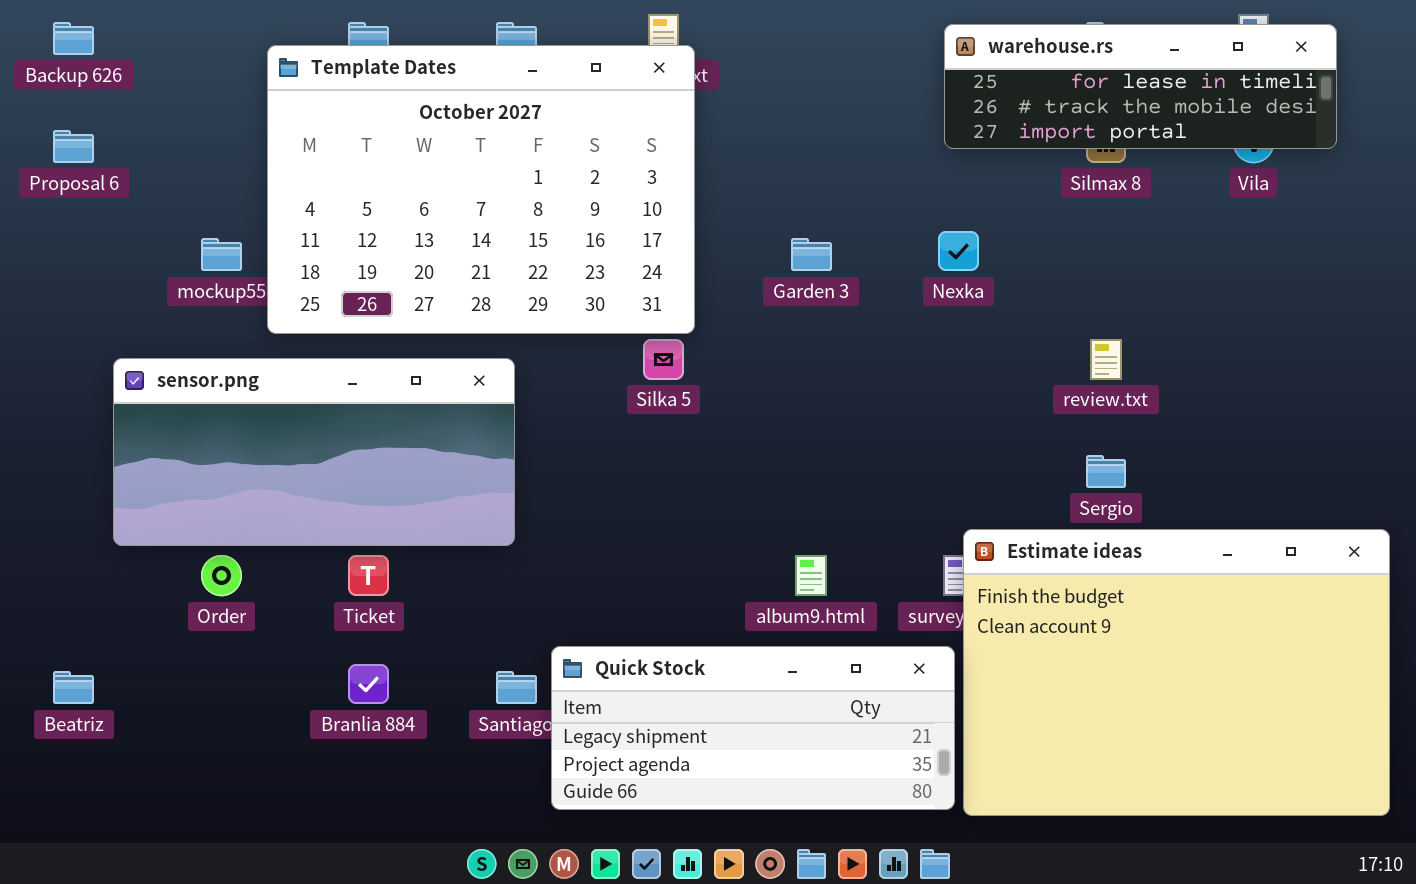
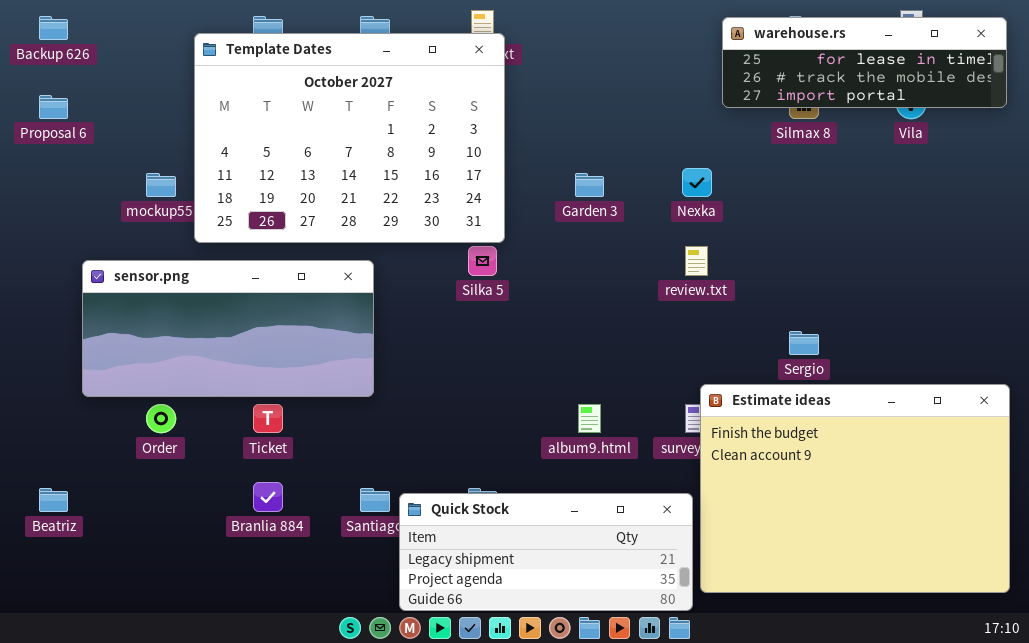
warehouse.rs: [944,24,1337,149] -> [722,17,1007,108], moved
review.txt: [1090,339,1122,380] -> [685,246,708,276], moved
Quick Stock: [551,646,955,810] -> [399,493,693,611], moved

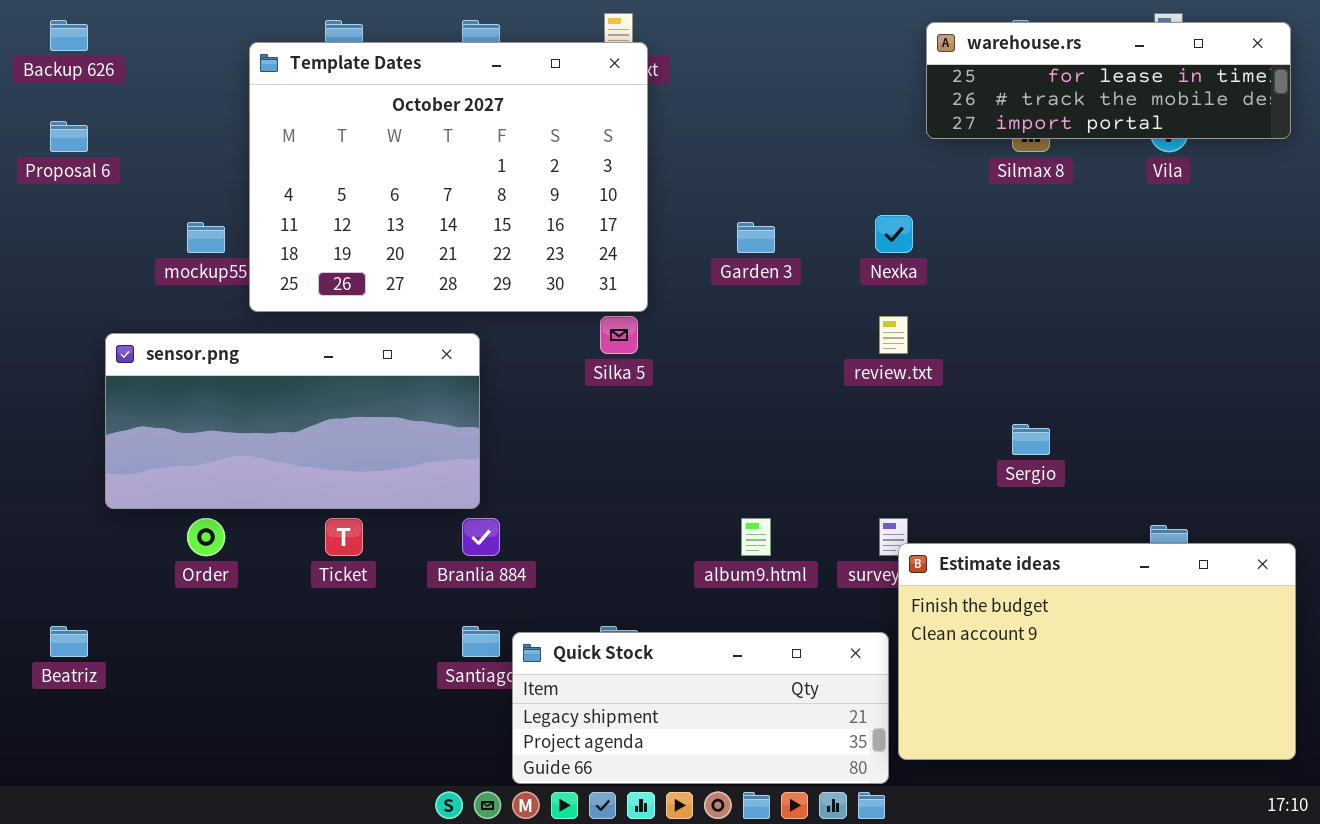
Estimate ideas: [700,384,1010,593] -> [898,543,1296,760], resized
Branlia 884: [253,482,283,512] -> [462,518,500,556], moved

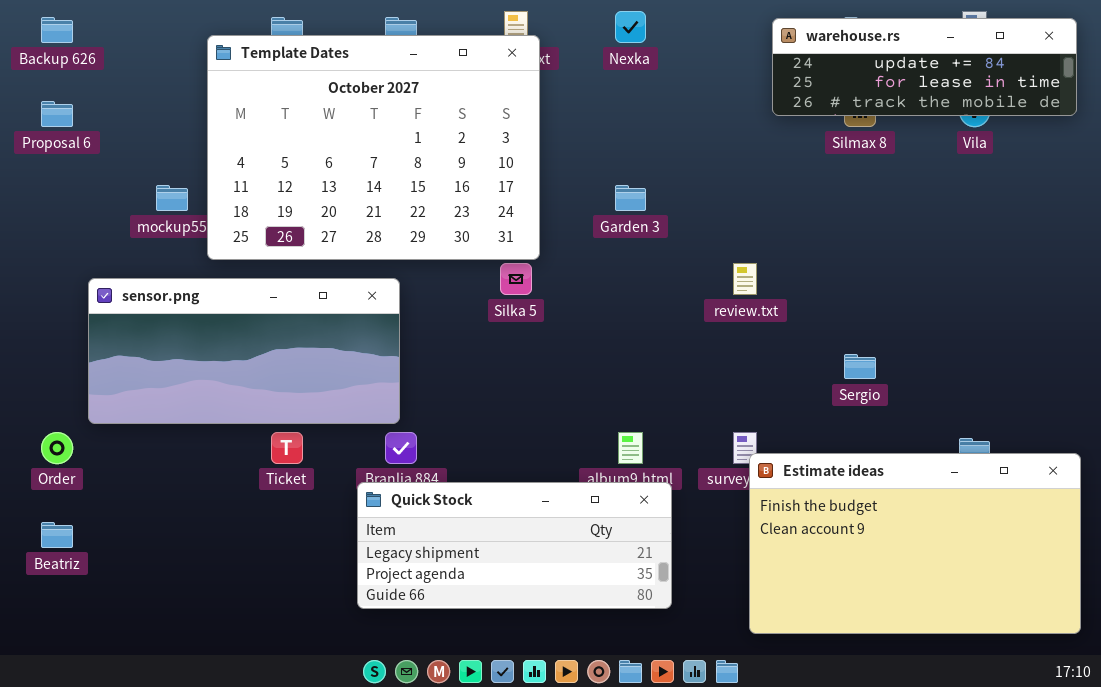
warehouse.rs: [926,22,1291,139] -> [772,18,1077,116], scrolled up 1 row
Nexka: [875,215,913,253] -> [615,11,646,43], moved
Order: [187,518,225,556] -> [41,432,73,464], moved
Quick Stock: [512,632,889,784] -> [357,482,672,609], moved

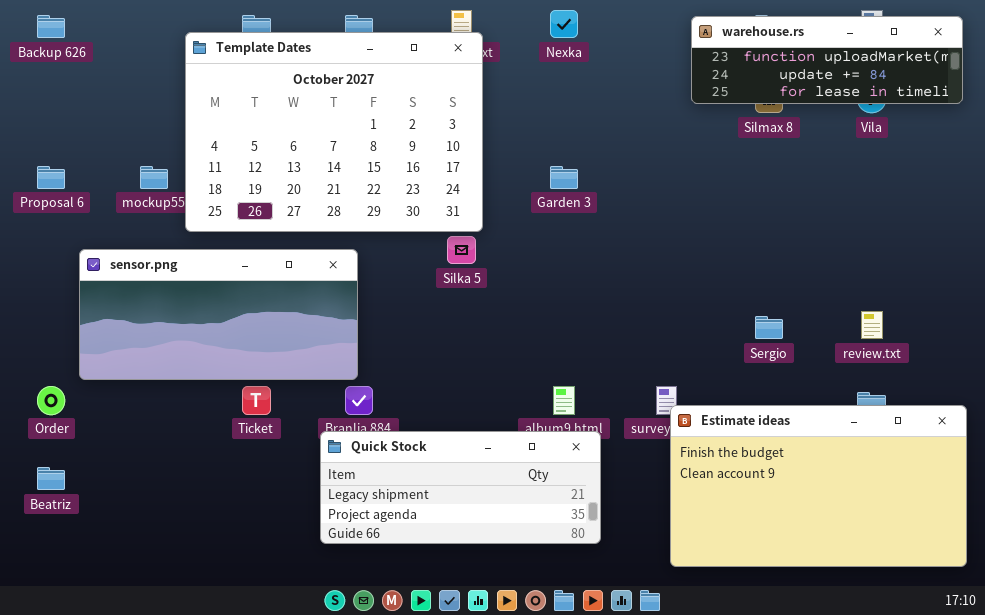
warehouse.rs: [772,18,1077,116] -> [691,16,963,104], scrolled up 1 row
Proposal 6: [41,101,73,127] -> [37,166,65,189], moved
review.txt: [733,263,757,295] -> [861,311,883,339], moved

